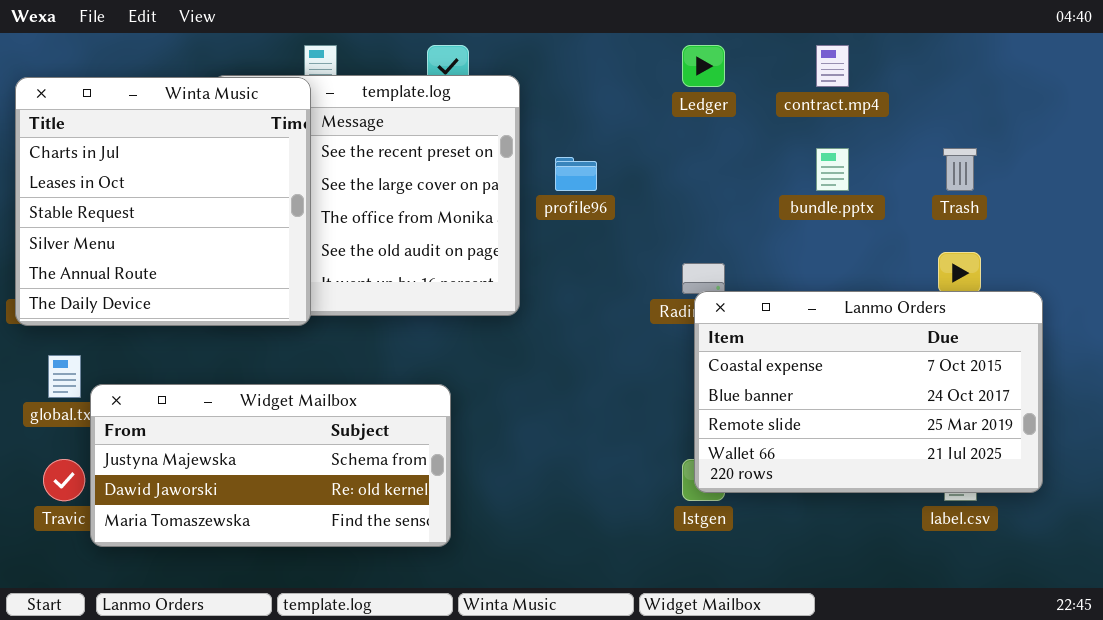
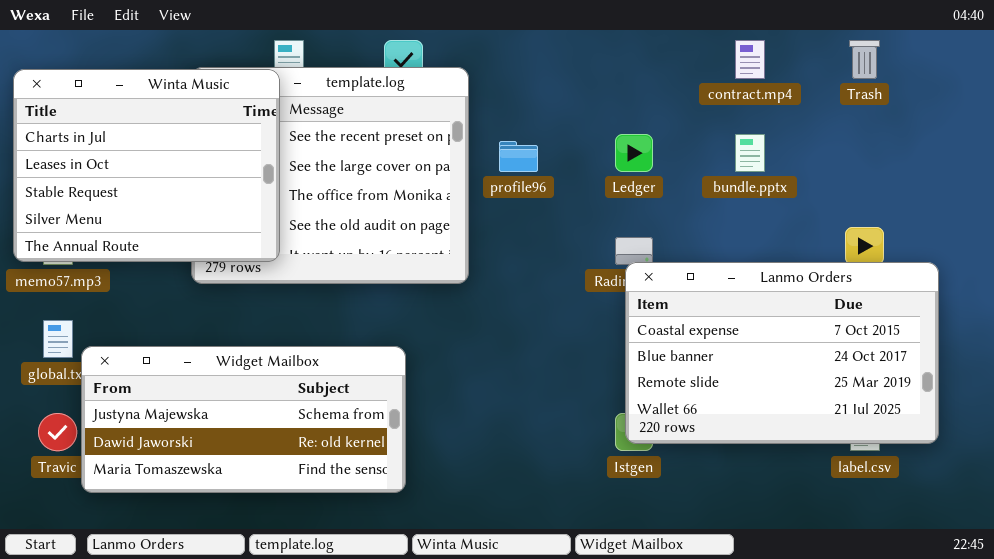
Ledger: [682,45,725,87] -> [615,134,653,172], moved
Winta Music: [15,77,311,326] -> [13,69,280,262], resized
Trash: [943,148,977,191] -> [849,40,880,79], moved

